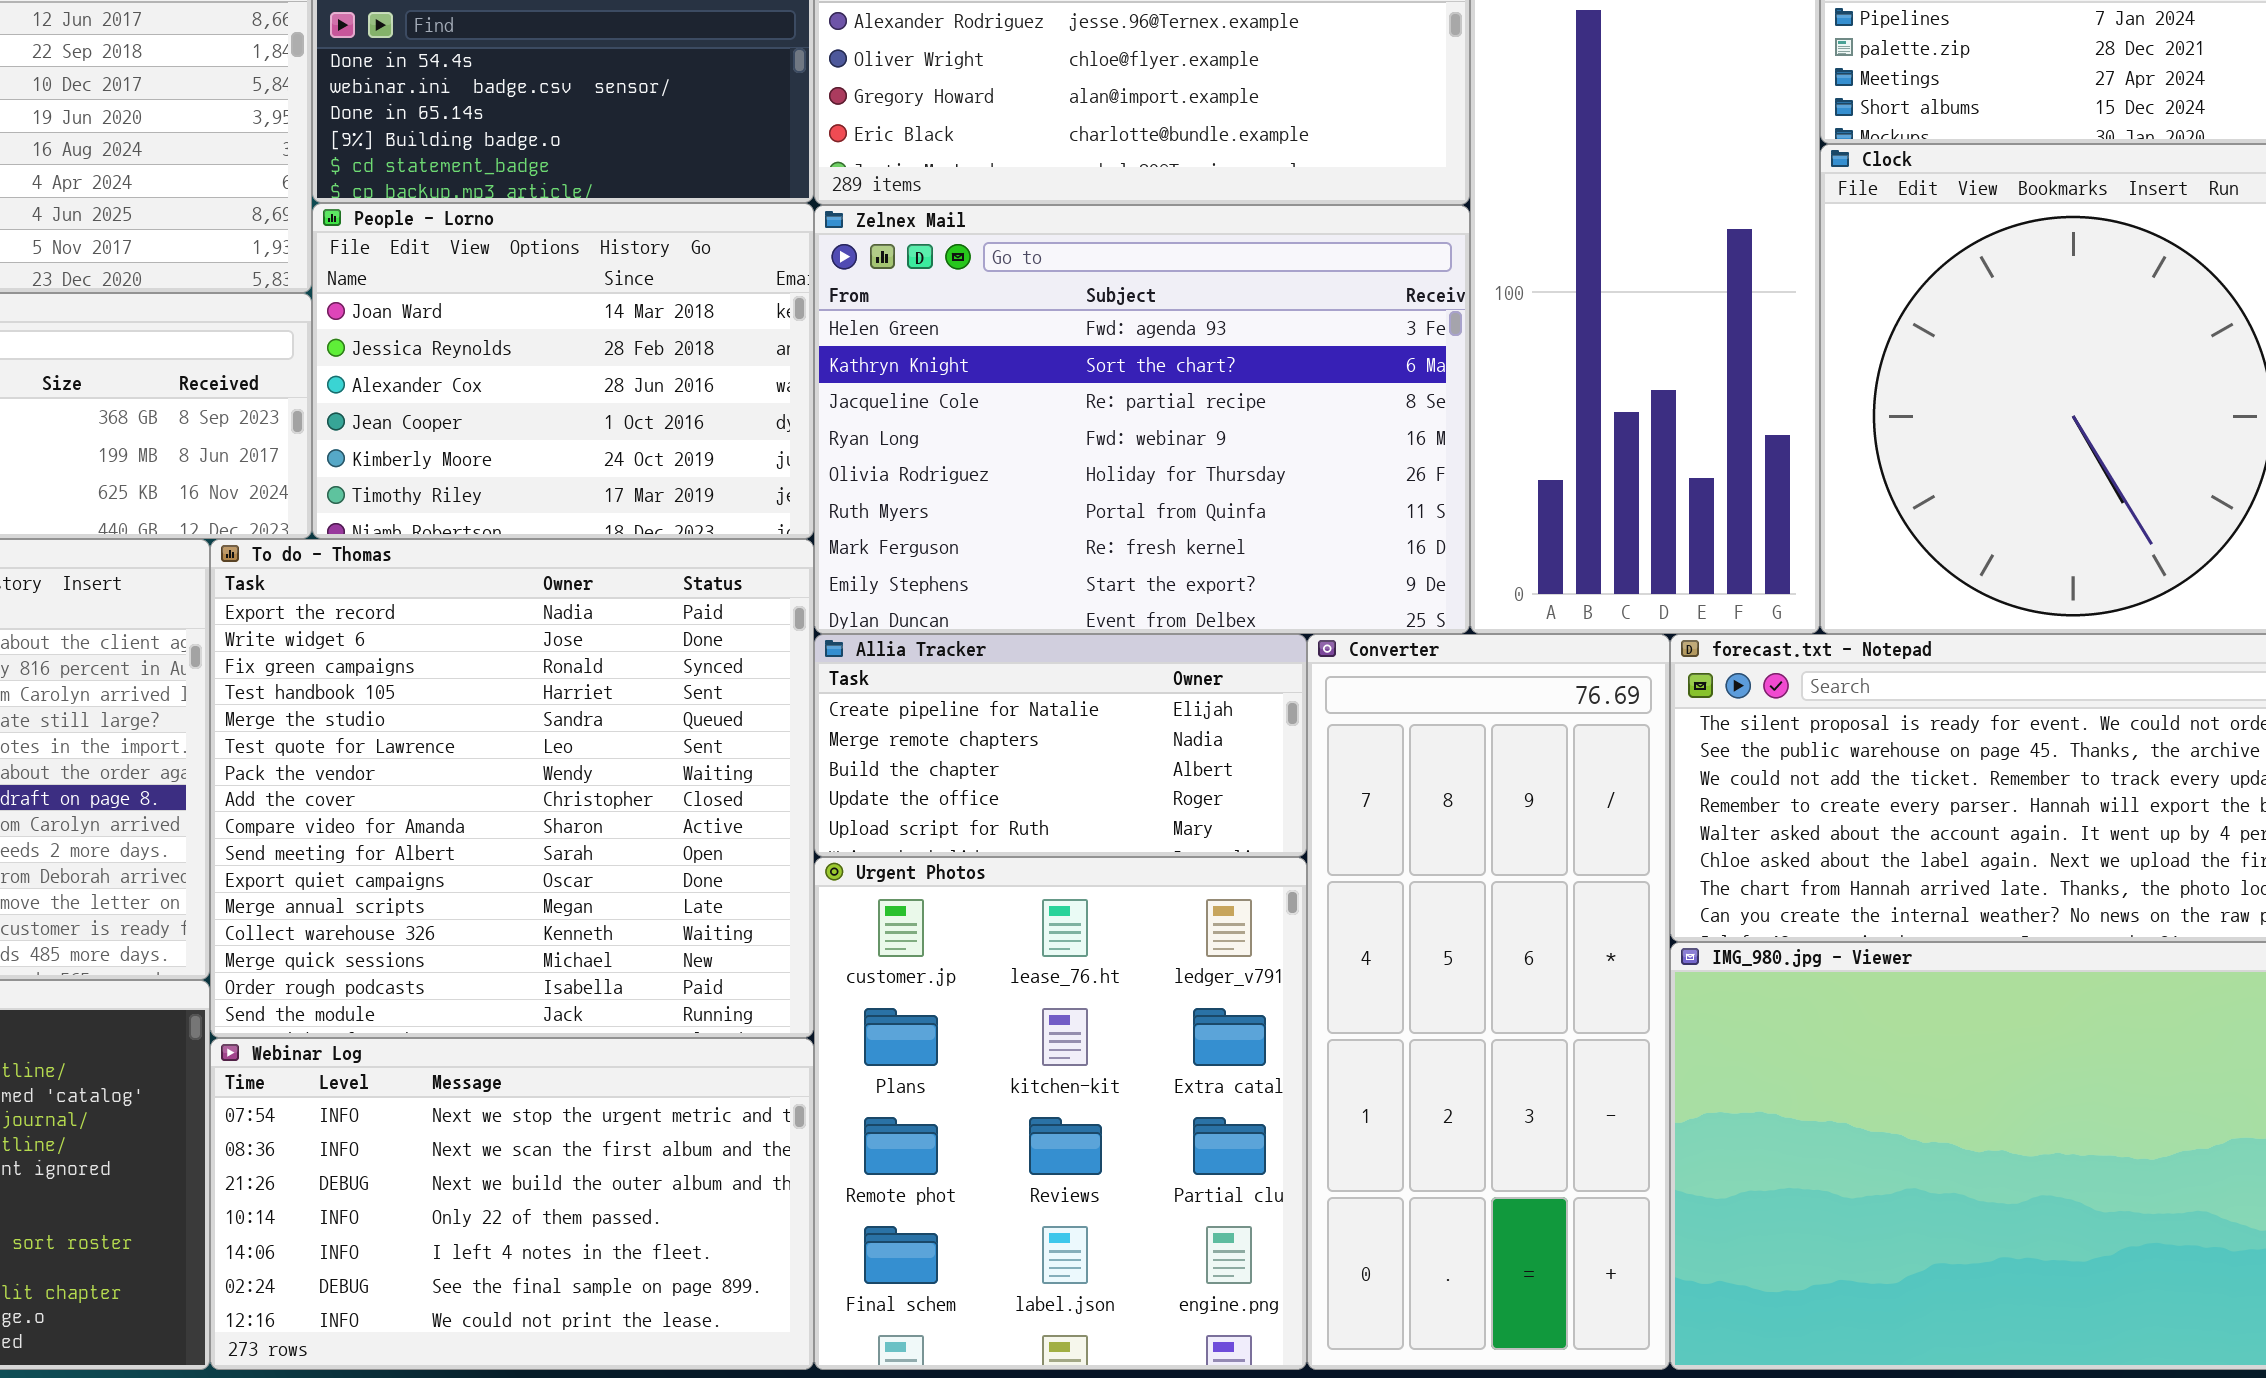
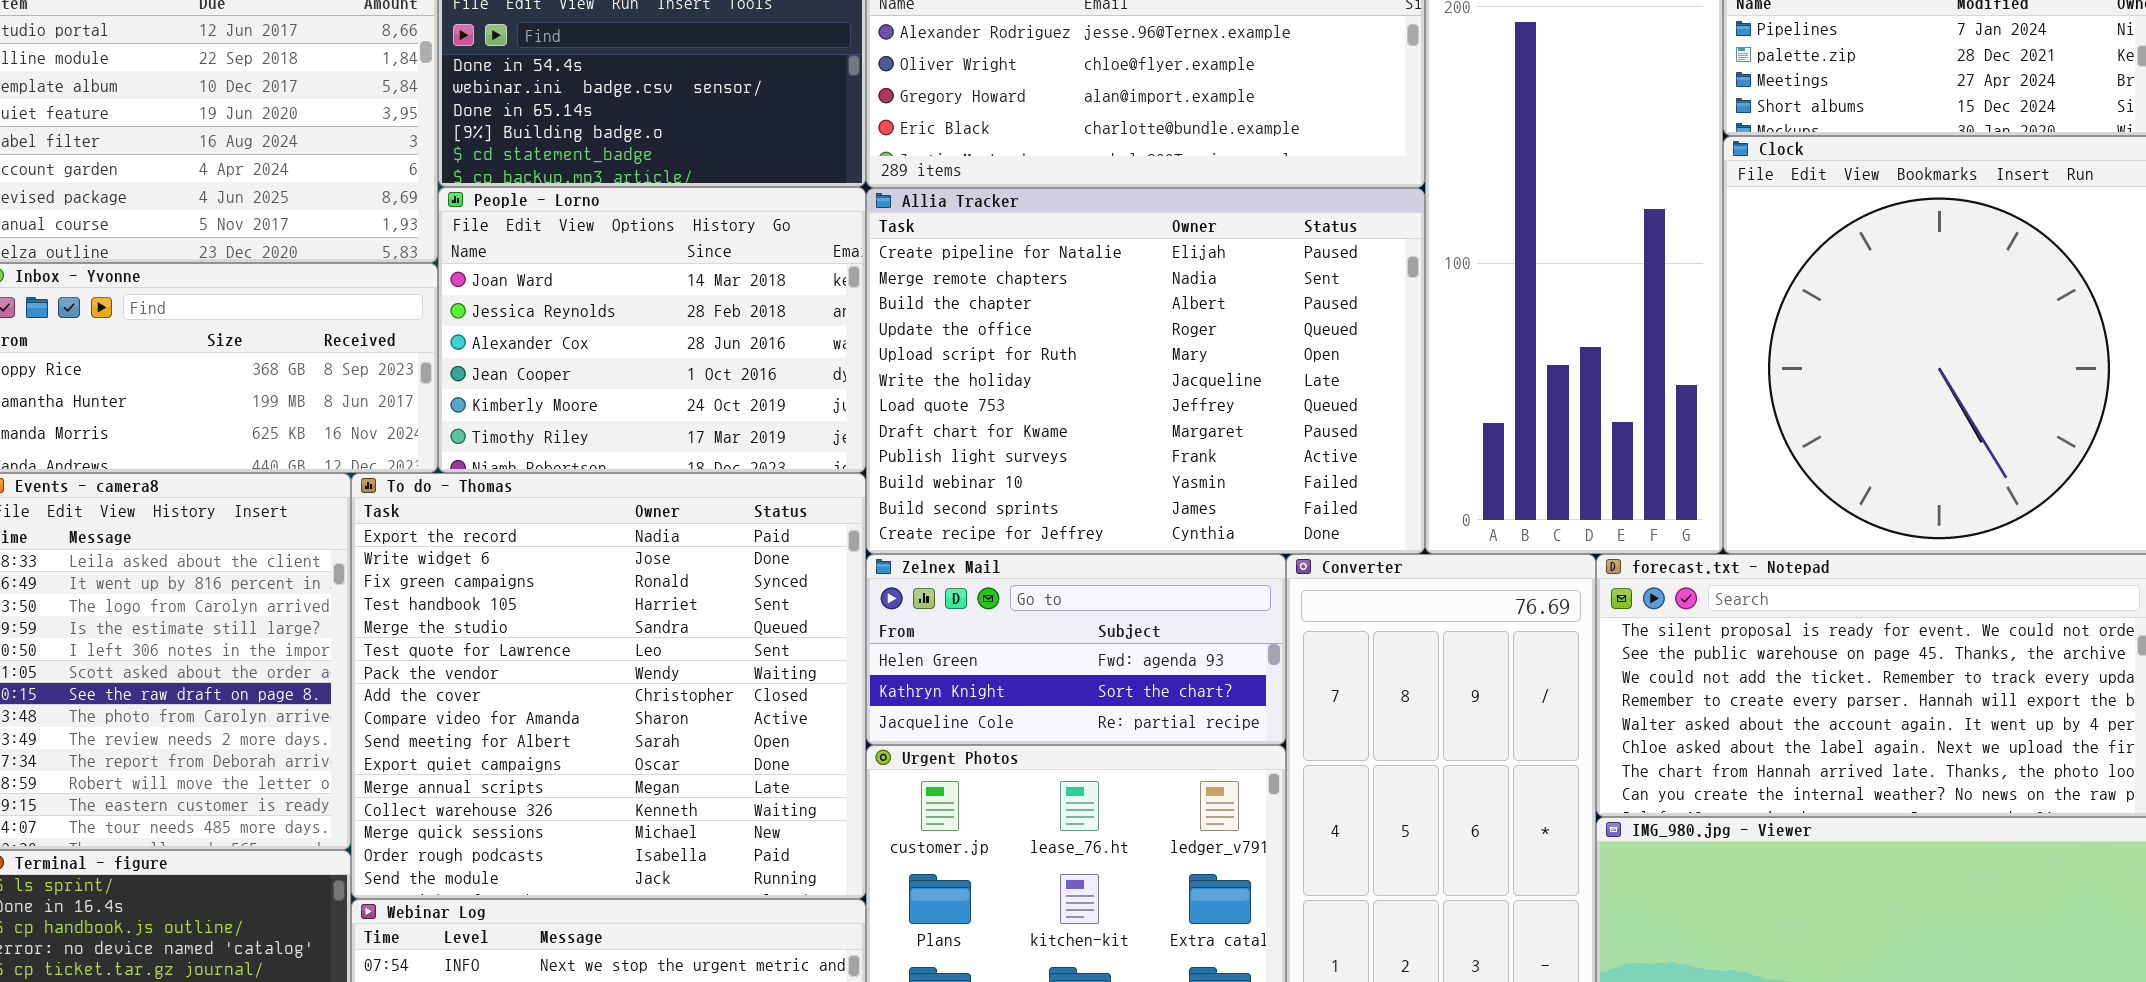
Zelnex Mail: [814,205,1470,634] -> [866,554,1286,745], moved, resized
Allia Tracker: [814,634,1307,857] -> [866,188,1425,554], moved, resized

